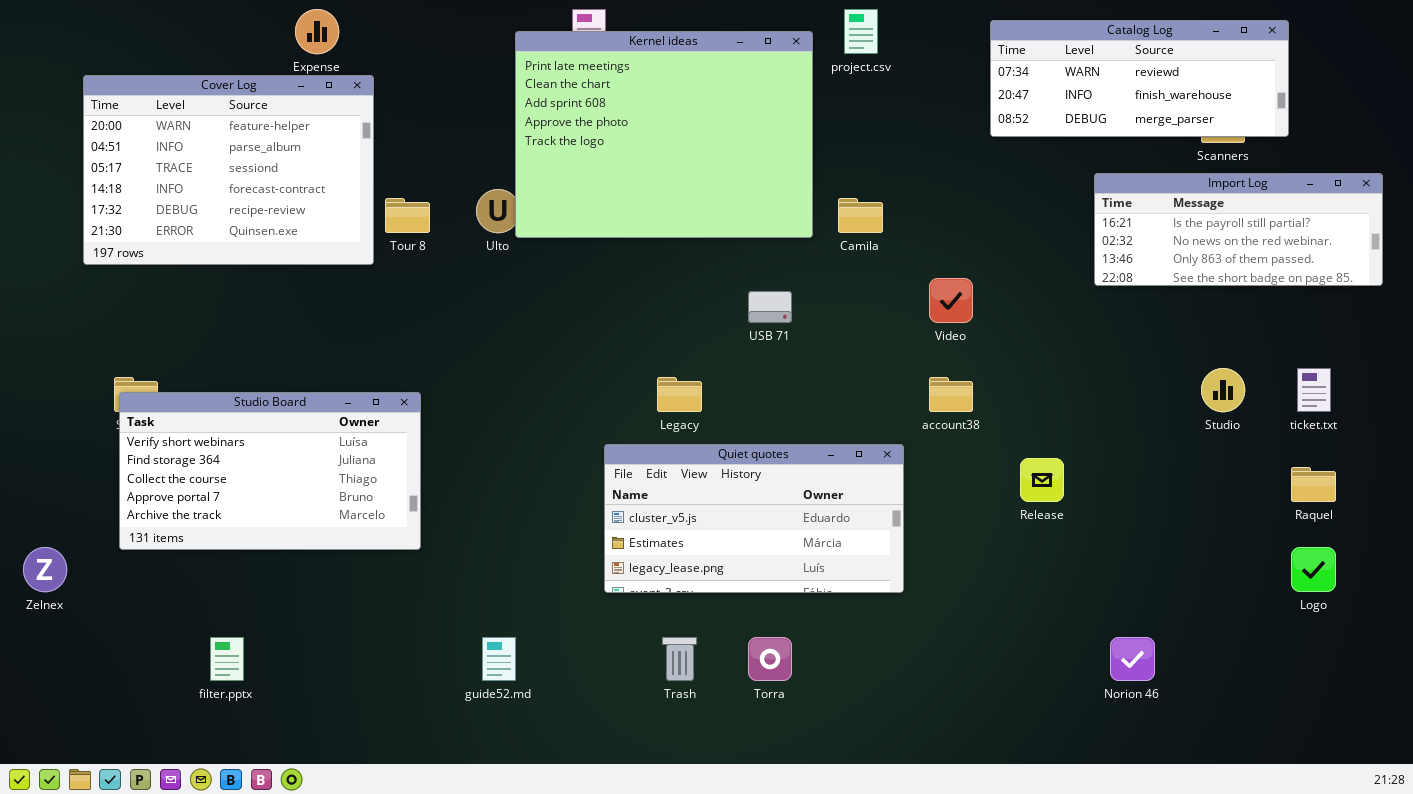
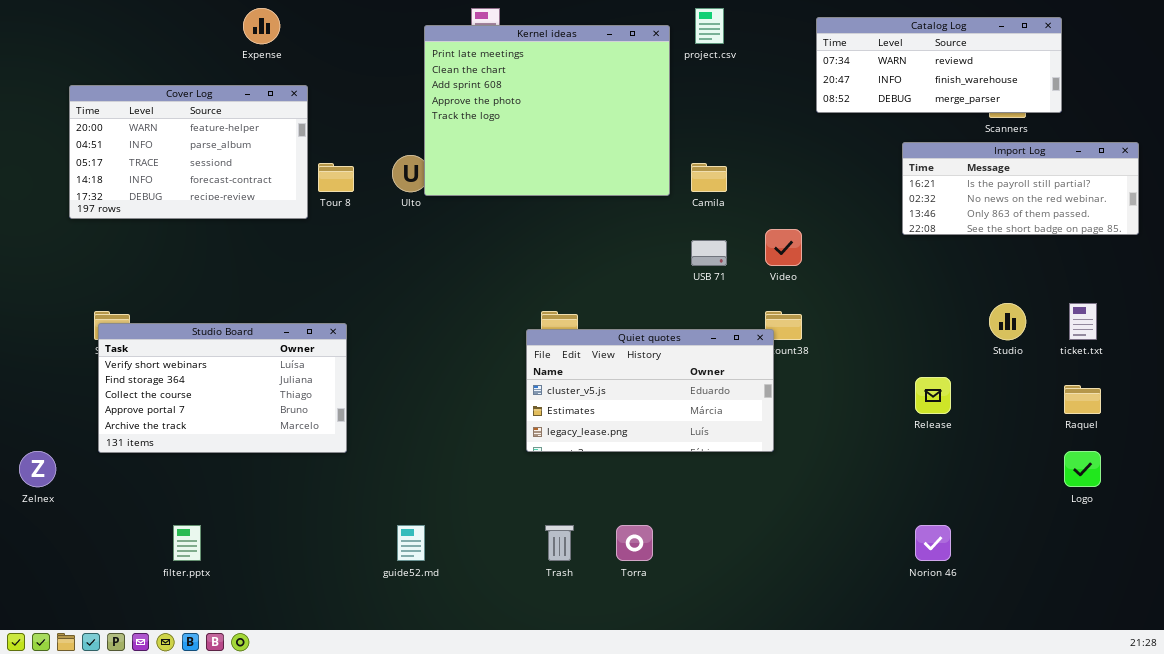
Cover Log: [83,75,374,265] -> [69,85,308,219], resized
USB 71: [748,291,792,323] -> [691,240,727,266], moved
Quiet quotes: [604,444,904,593] -> [526,329,774,452], moved
Release: [1020,458,1064,502] -> [915,377,951,414], moved

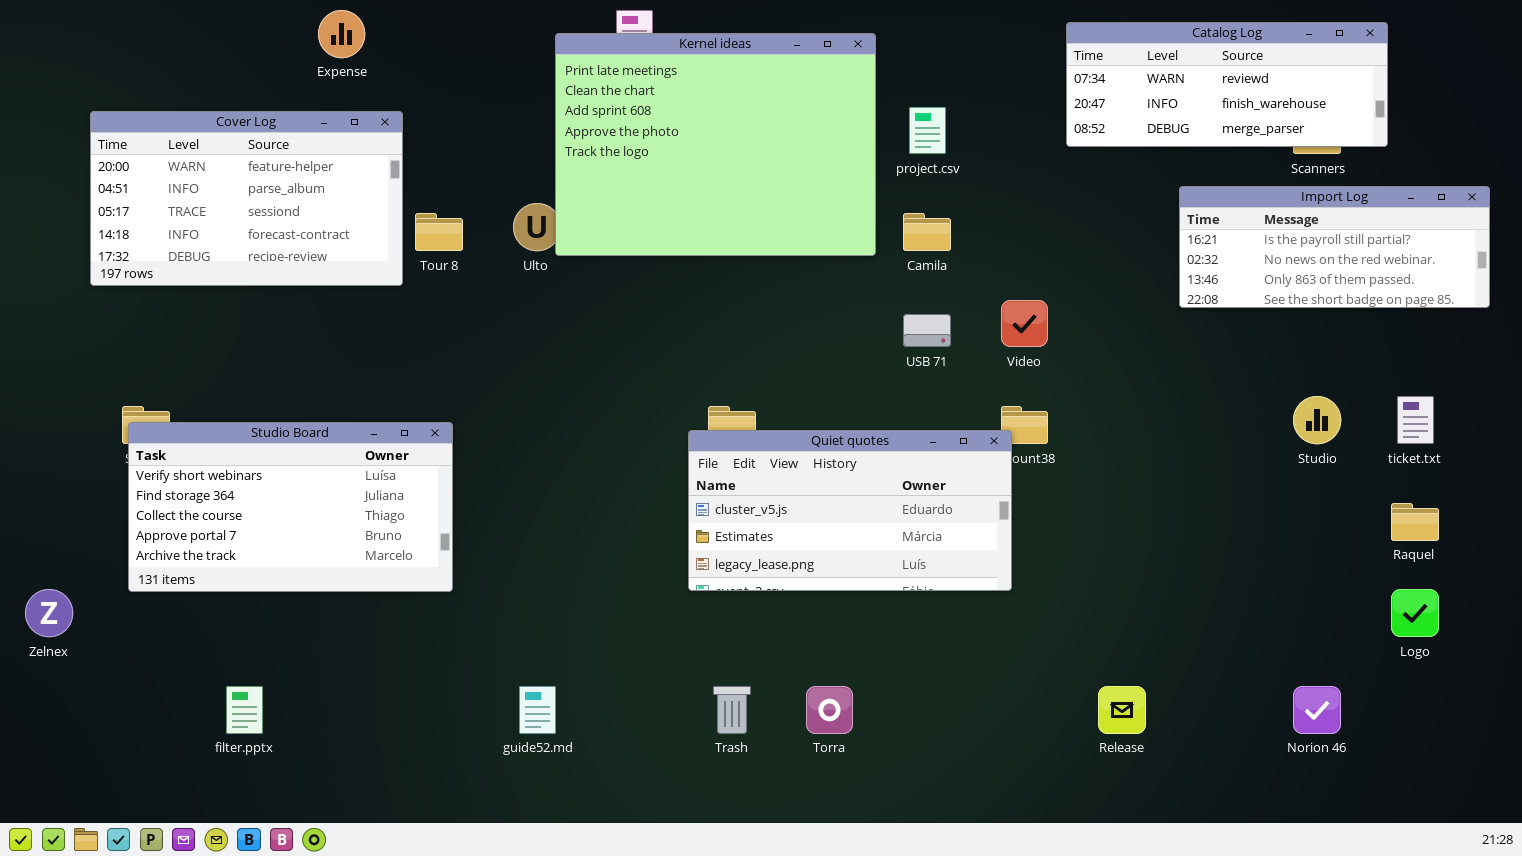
project.csv: [695,8,724,44] -> [909,107,946,154], moved
Release: [915,377,951,414] -> [1098,686,1146,734], moved
Norion 46: [915,525,951,561] -> [1293,686,1341,734], moved

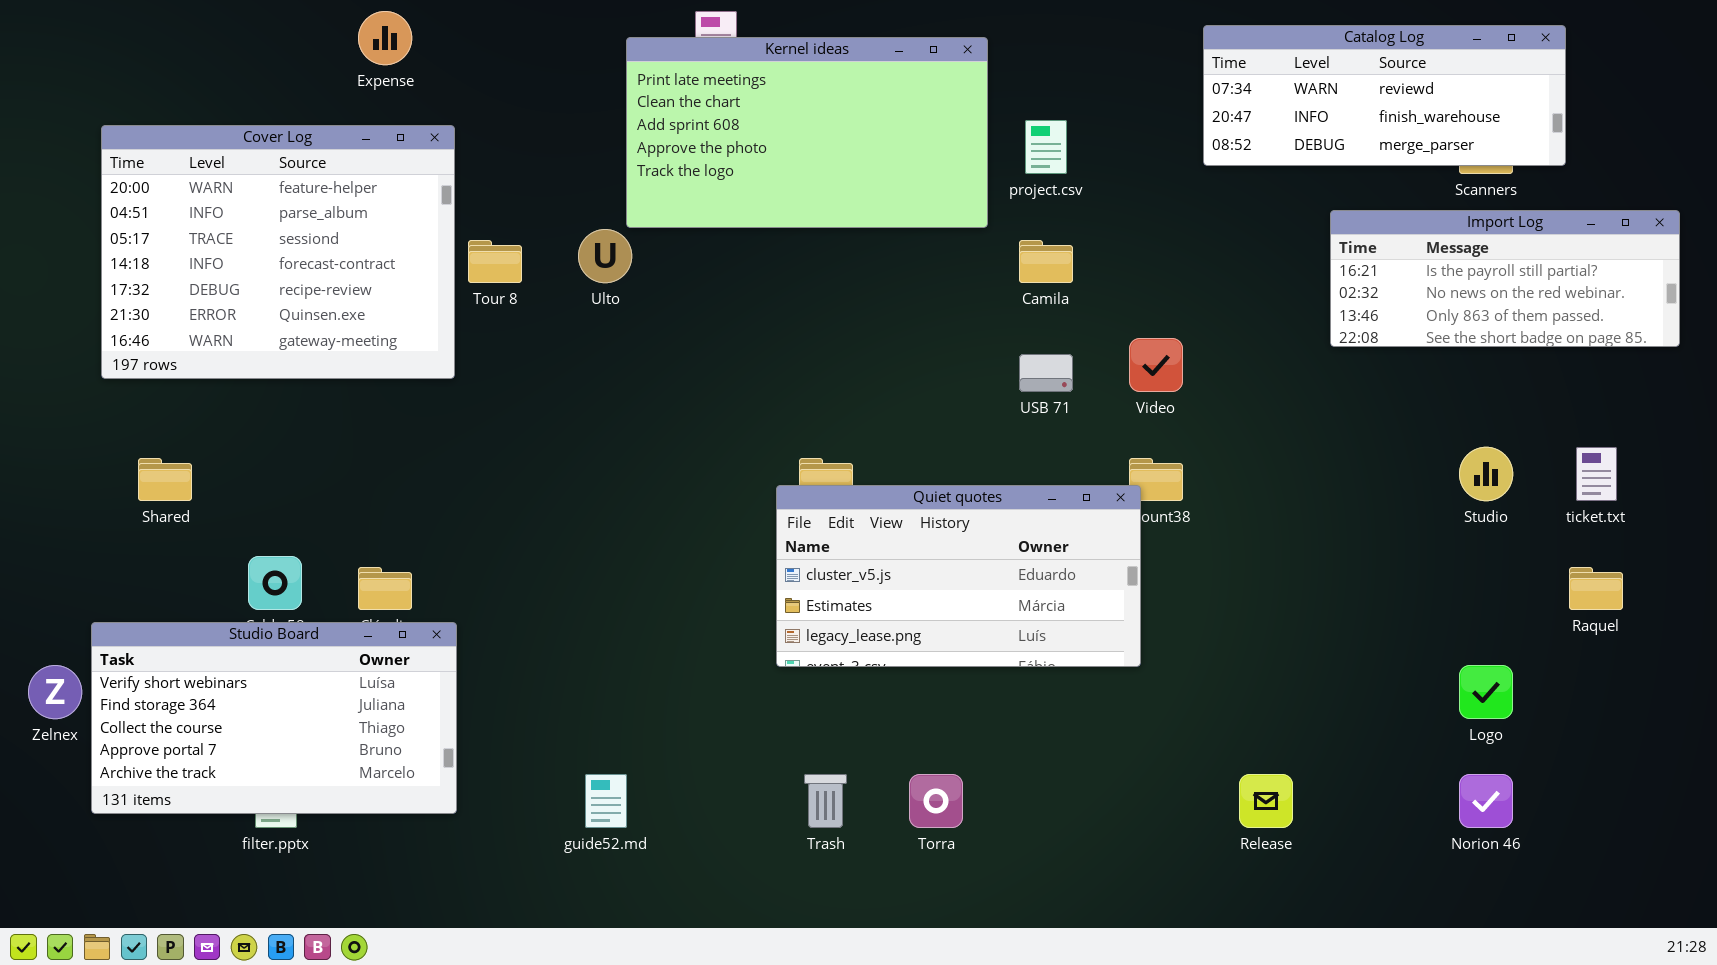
Kernel ideas: [555,33,876,256] -> [626,37,988,228], resized
Cover Log: [90,111,403,286] -> [101,125,455,379], resized
Studio Board: [128,422,453,592] -> [91,622,457,814], moved
Logo: [1391,589,1439,637] -> [1459,665,1513,719], moved

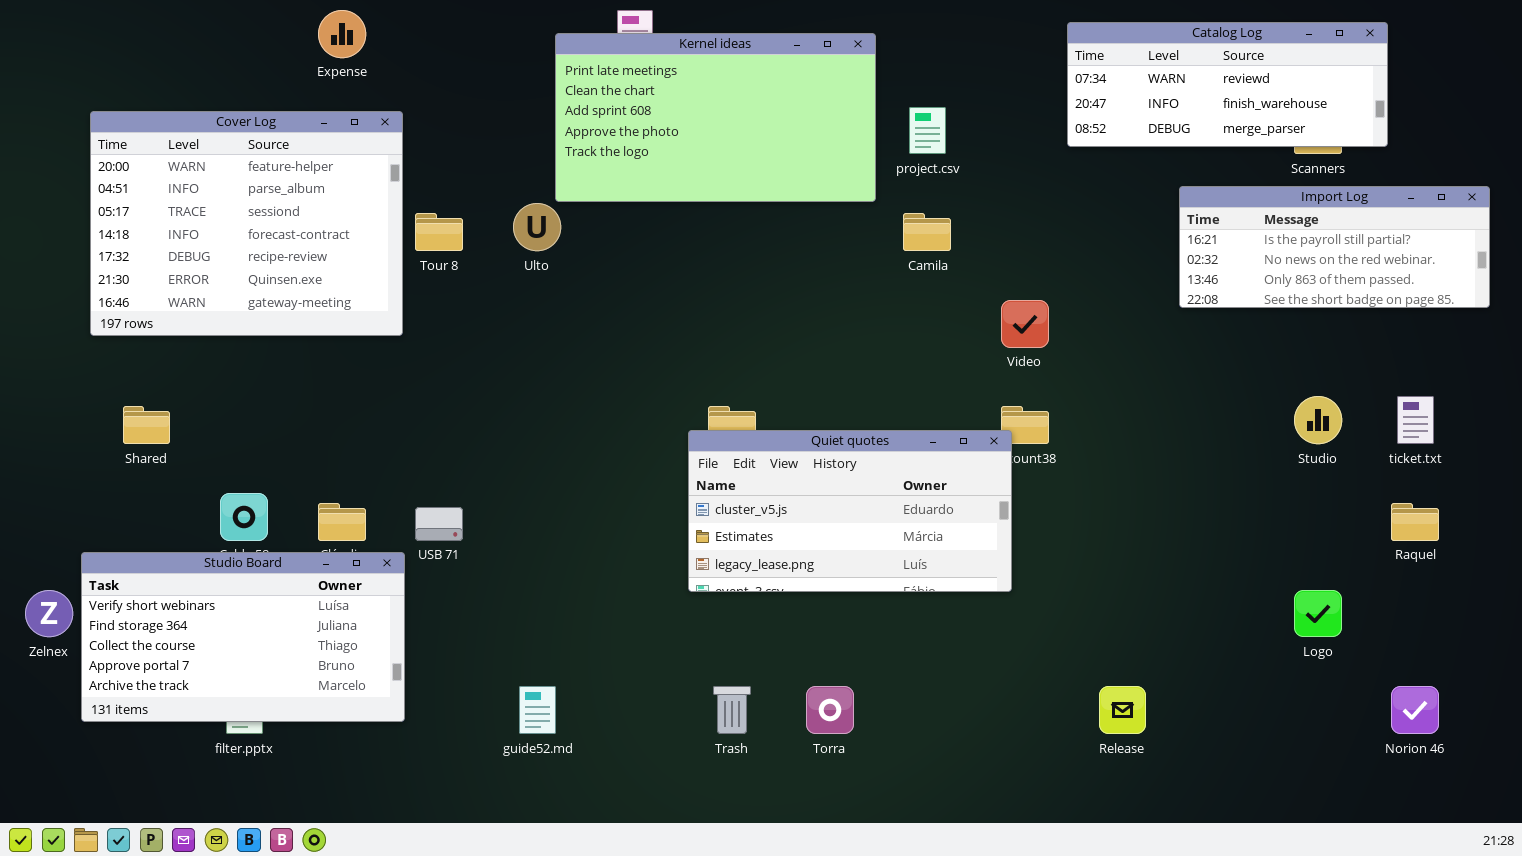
USB 71: [1019,354,1073,392] -> [415,507,463,541], moved
Norion 46: [1459,774,1513,828] -> [1391,686,1439,734], moved

